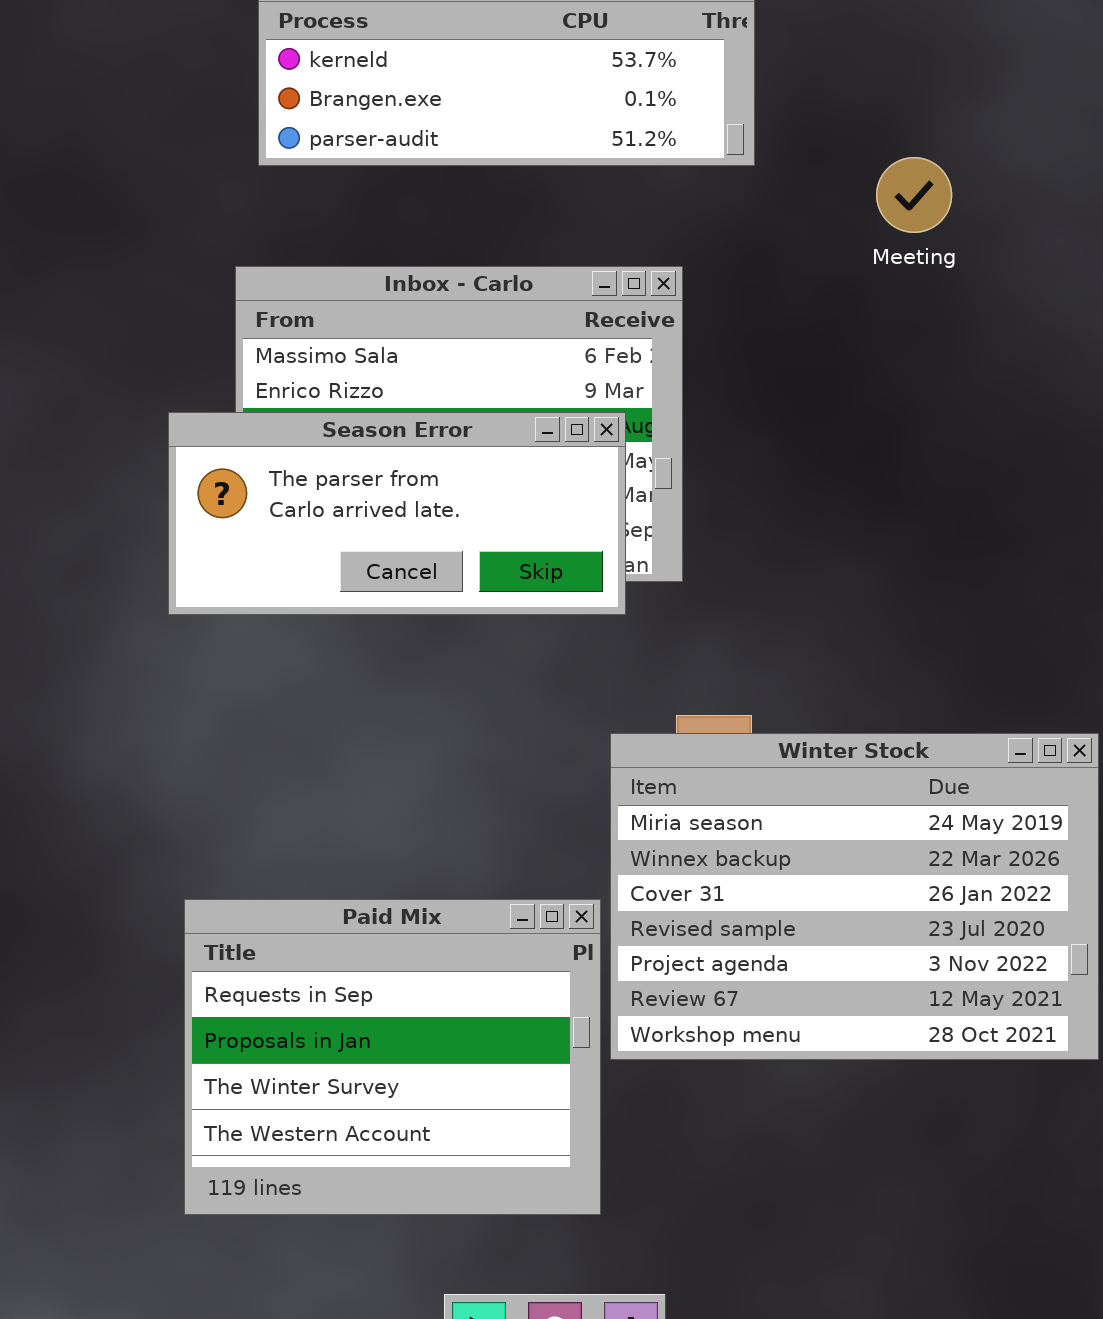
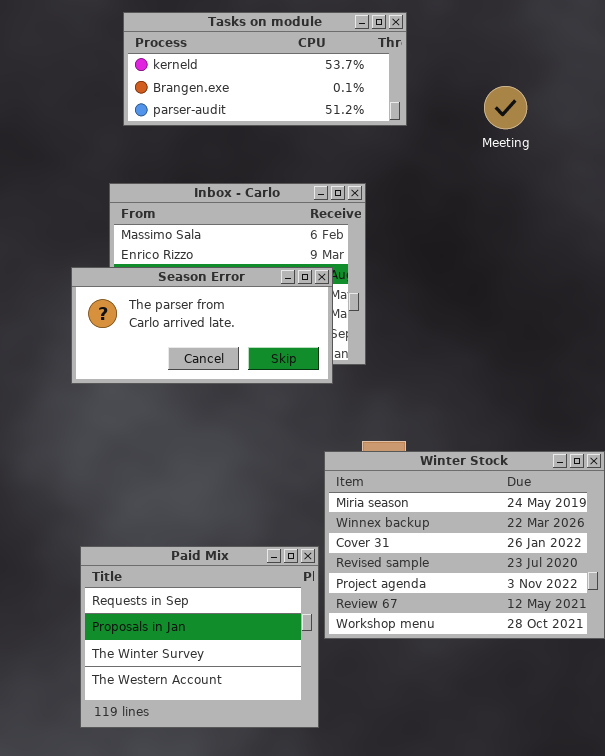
Meeting: [876,157,952,233] -> [484,86,527,129], moved

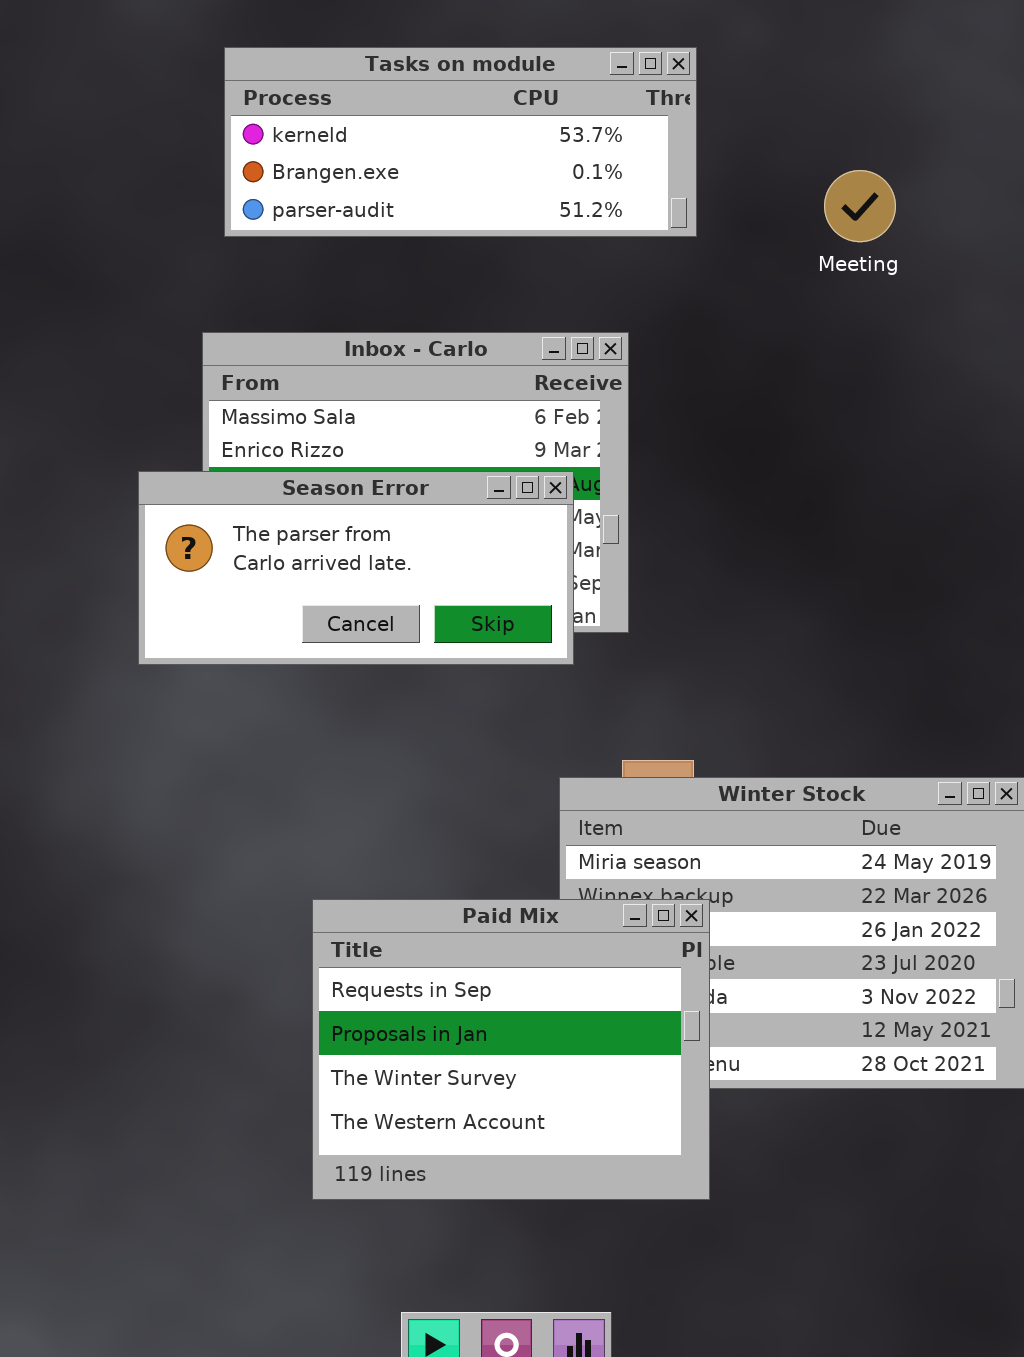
Paid Mix: [80,546,319,728] -> [312,899,710,1200], moved

